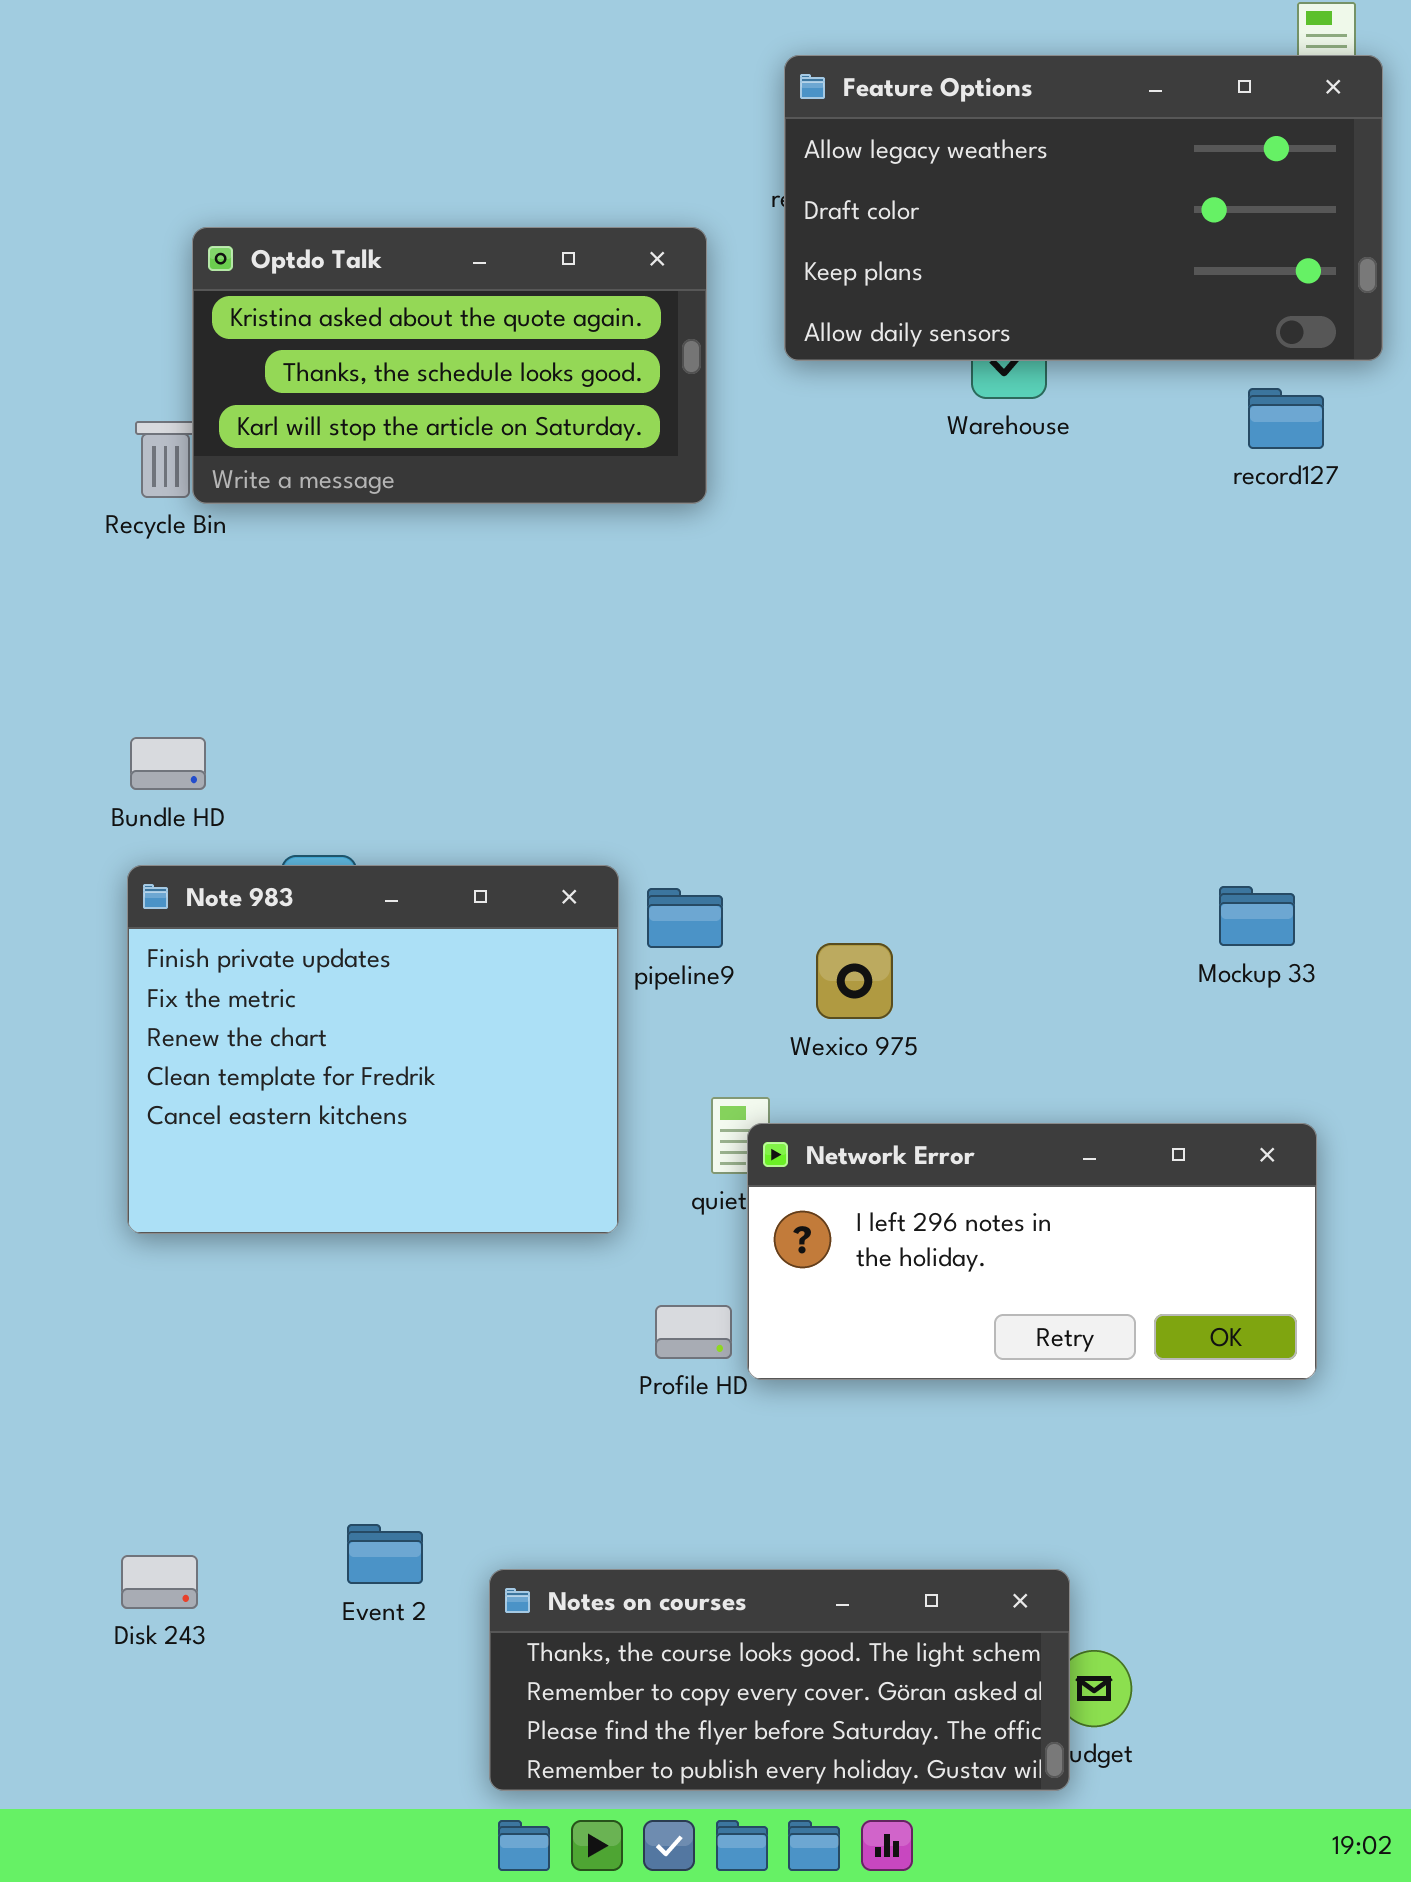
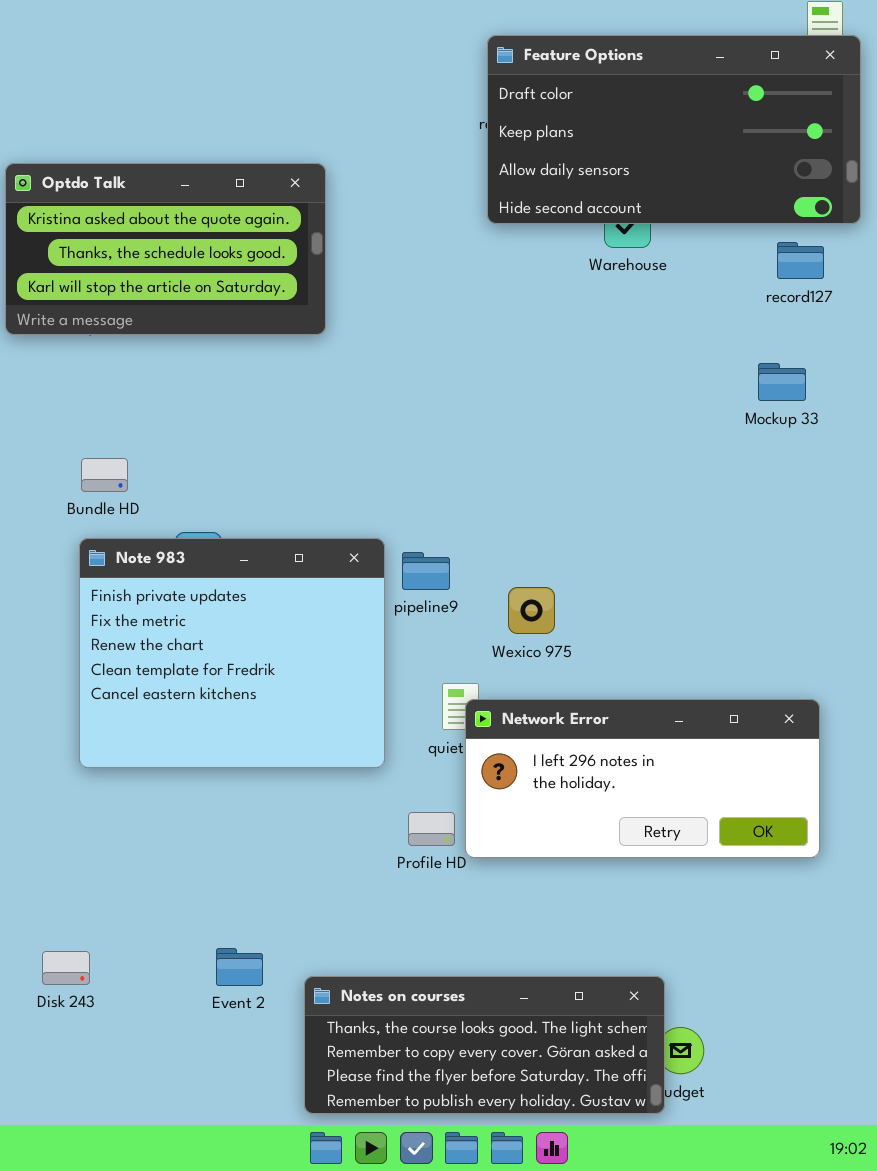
Feature Options: [784,55,1383,361] -> [487,35,861,224], scrolled down 1 row
Optdo Talk: [192,227,707,504] -> [5,163,326,335], moved
Mockup 33: [1219,886,1295,946] -> [758,363,806,401], moved
Disk 243: [121,1555,198,1609] -> [42,951,90,985], moved

